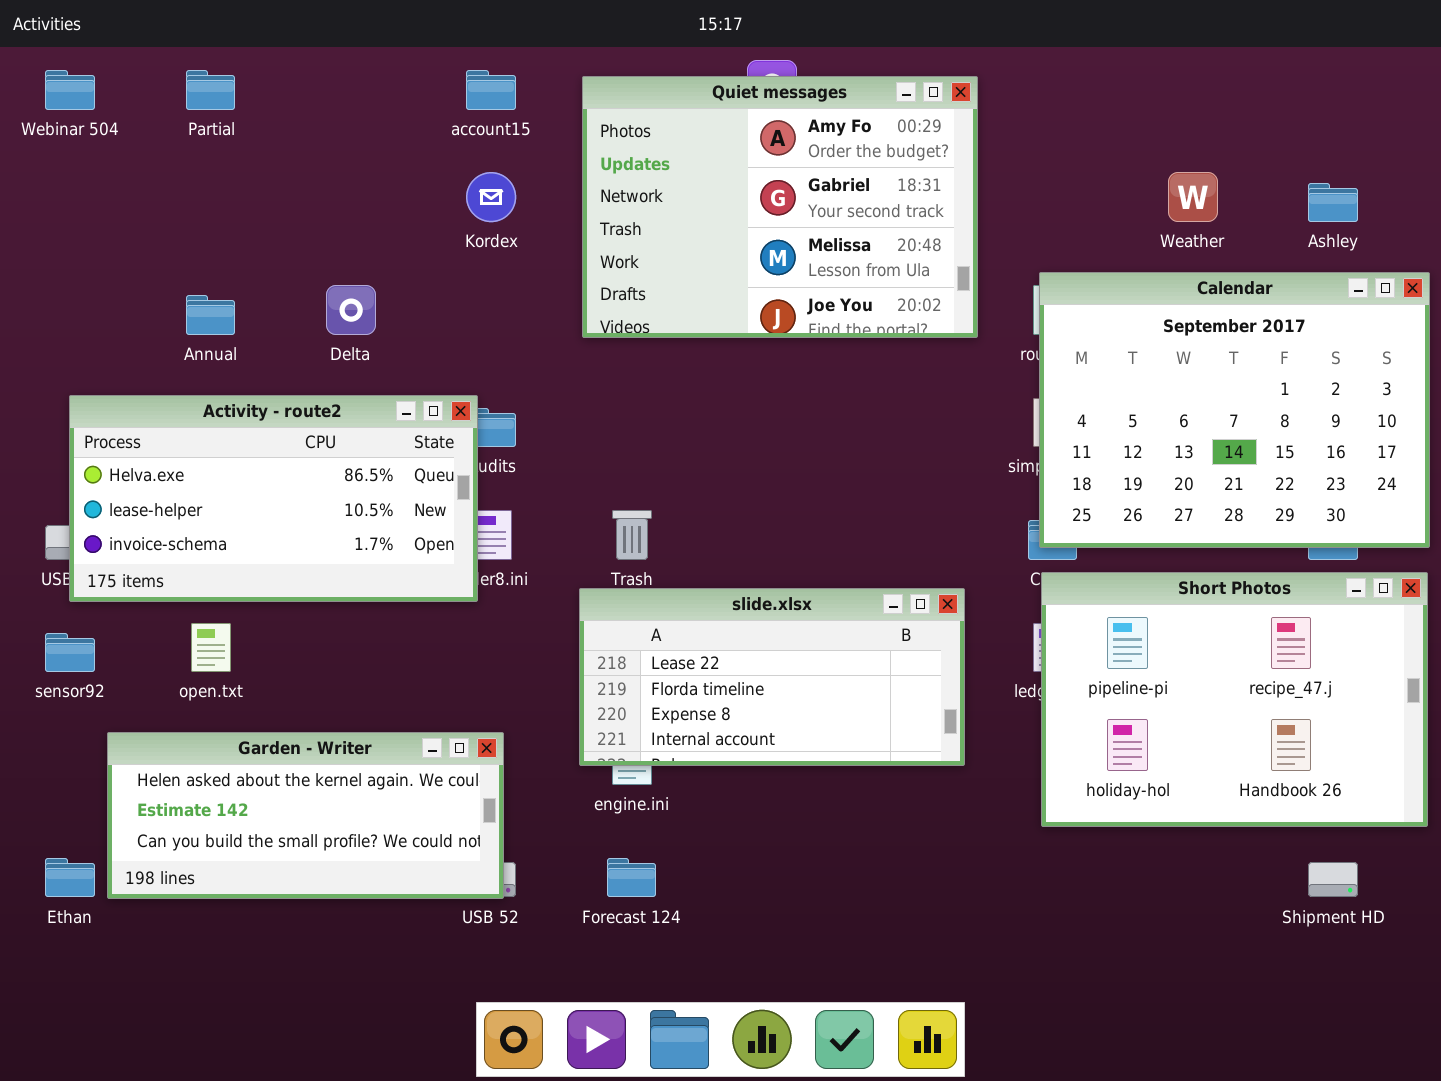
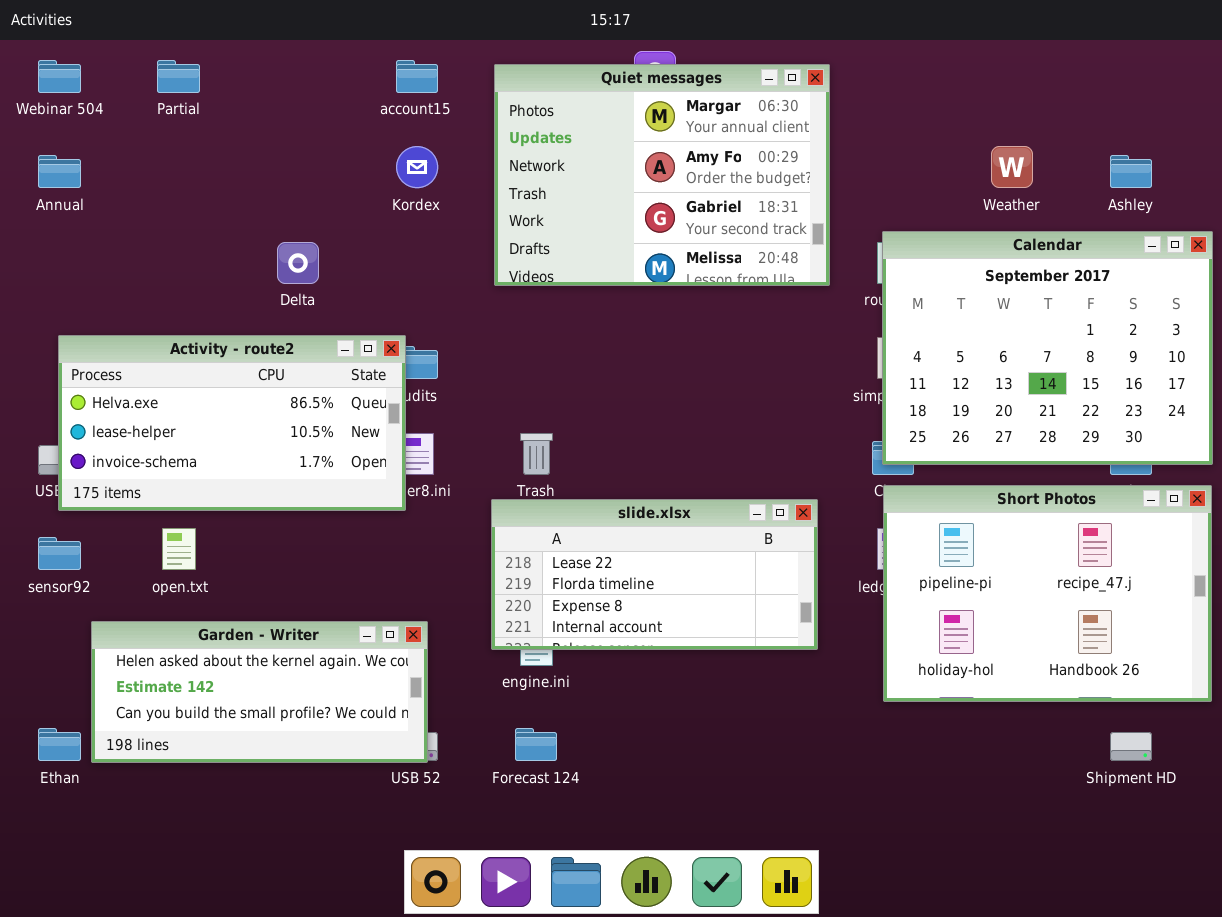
Quiet messages: [582,76,978,338] -> [494,64,830,286], scrolled up 1 row
Annual: [186,295,235,335] -> [38,155,81,188], moved

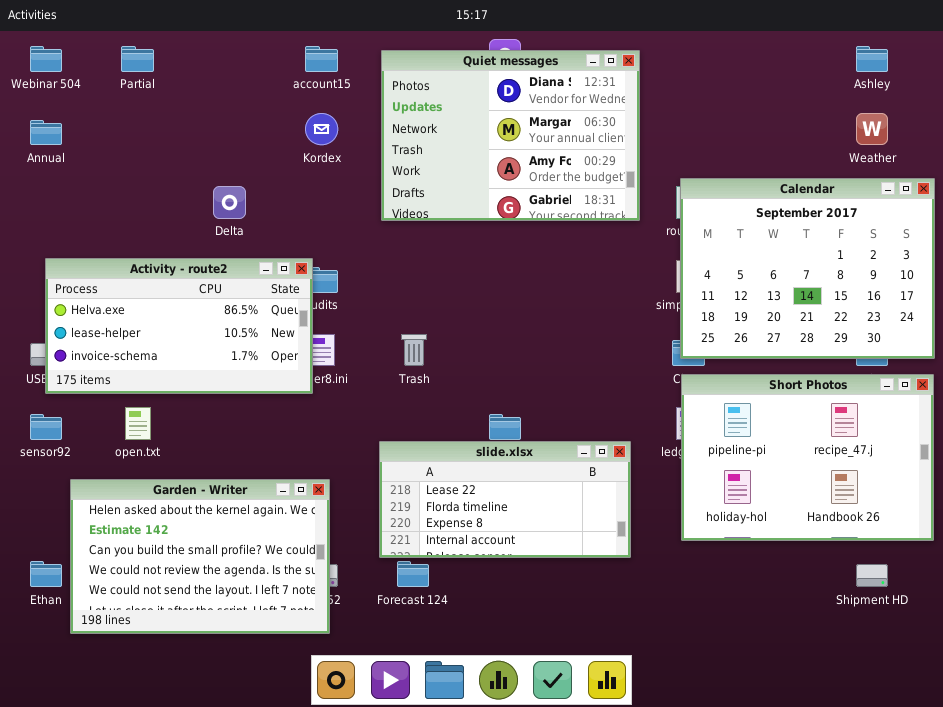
Quiet messages: [494,64,830,286] -> [381,50,640,221], scrolled up 1 row
Weather: [991,146,1033,188] -> [856,113,888,145], moved
Ashley: [1110,155,1152,188] -> [856,46,888,72], moved
slide.xlsx: [491,499,818,650] -> [379,441,631,558], moved
Garden - Writer: [91,621,428,763] -> [70,479,330,634], resized

